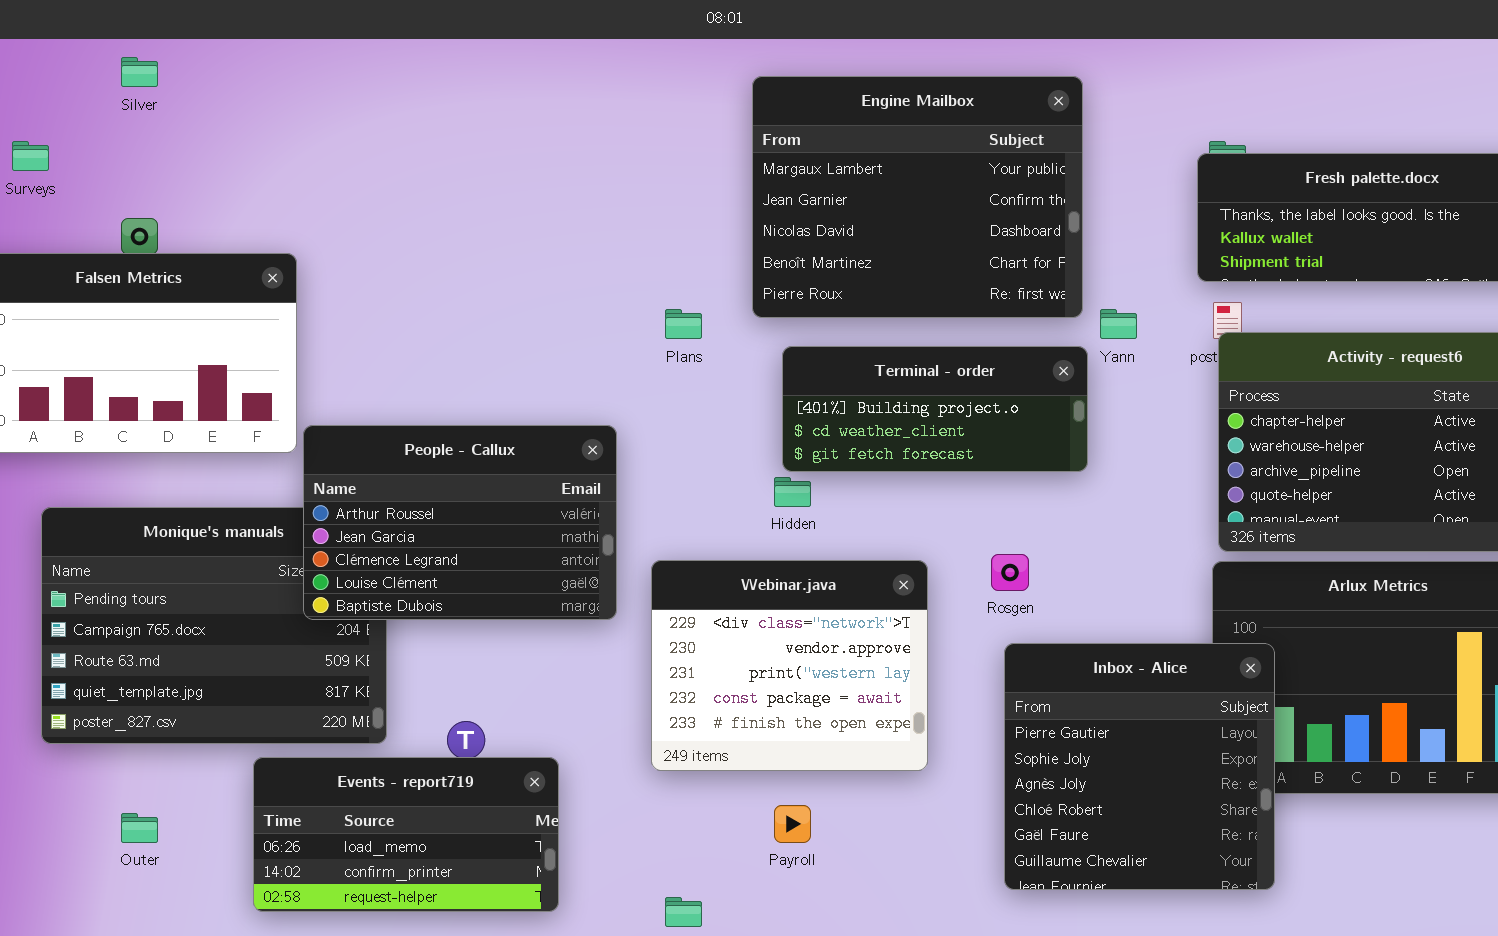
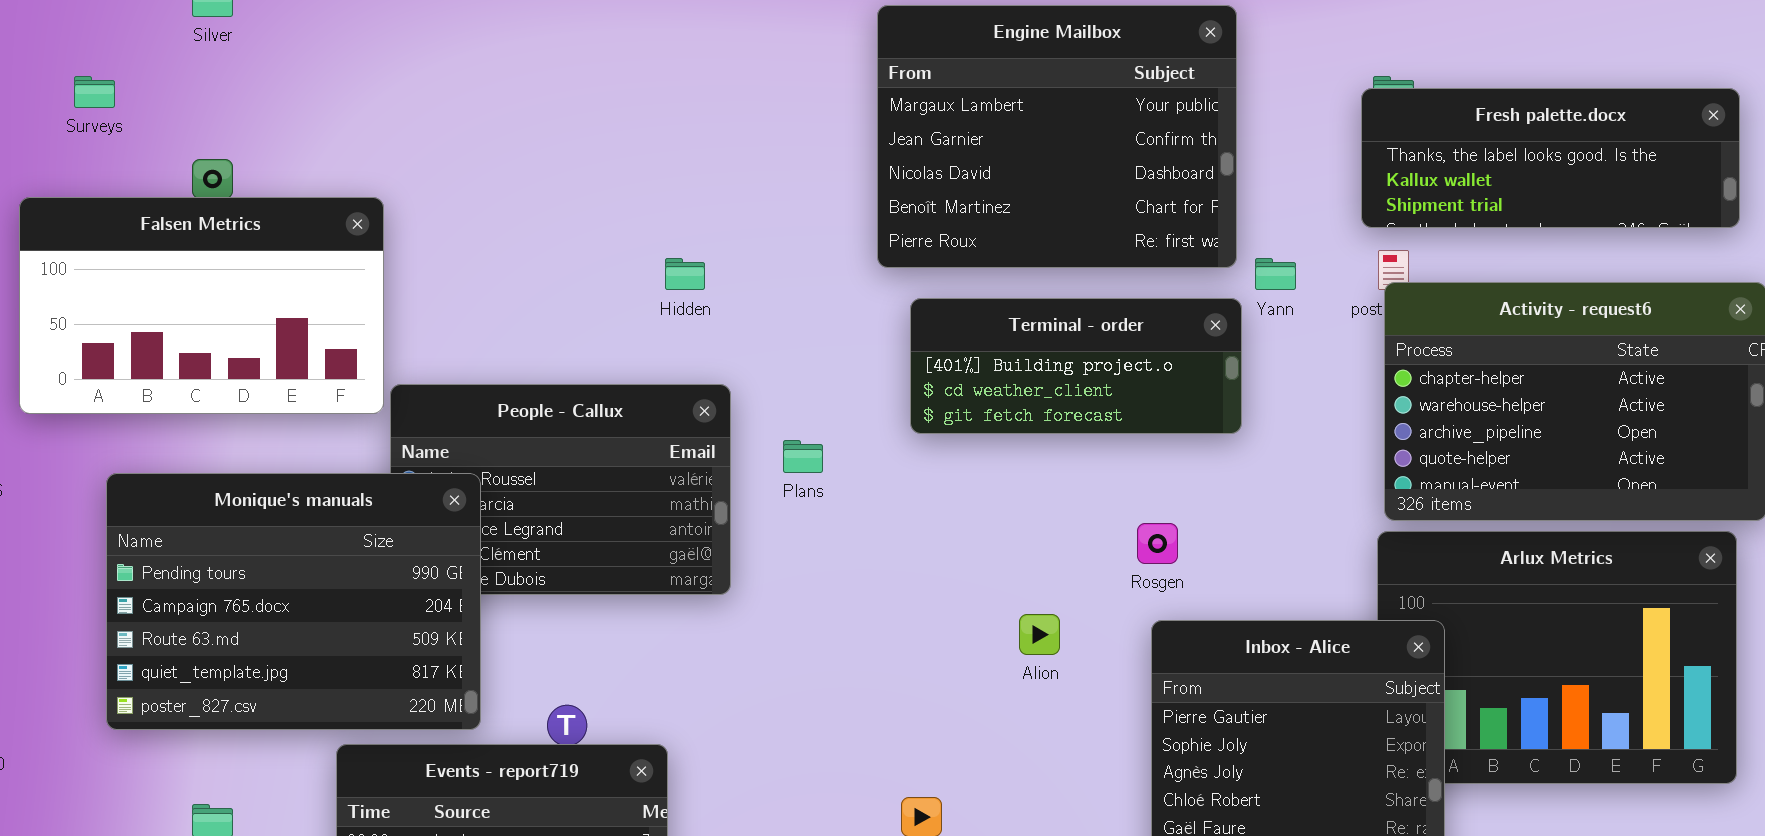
Plans: [665,309,702,339] -> [783,440,823,473], moved
Hidden: [774,477,811,507] -> [665,258,705,290], moved
Monique's manuals: [41,507,387,744] -> [106,473,481,730], raised
Webinar.java: [651,560,928,771] -> none, closed

